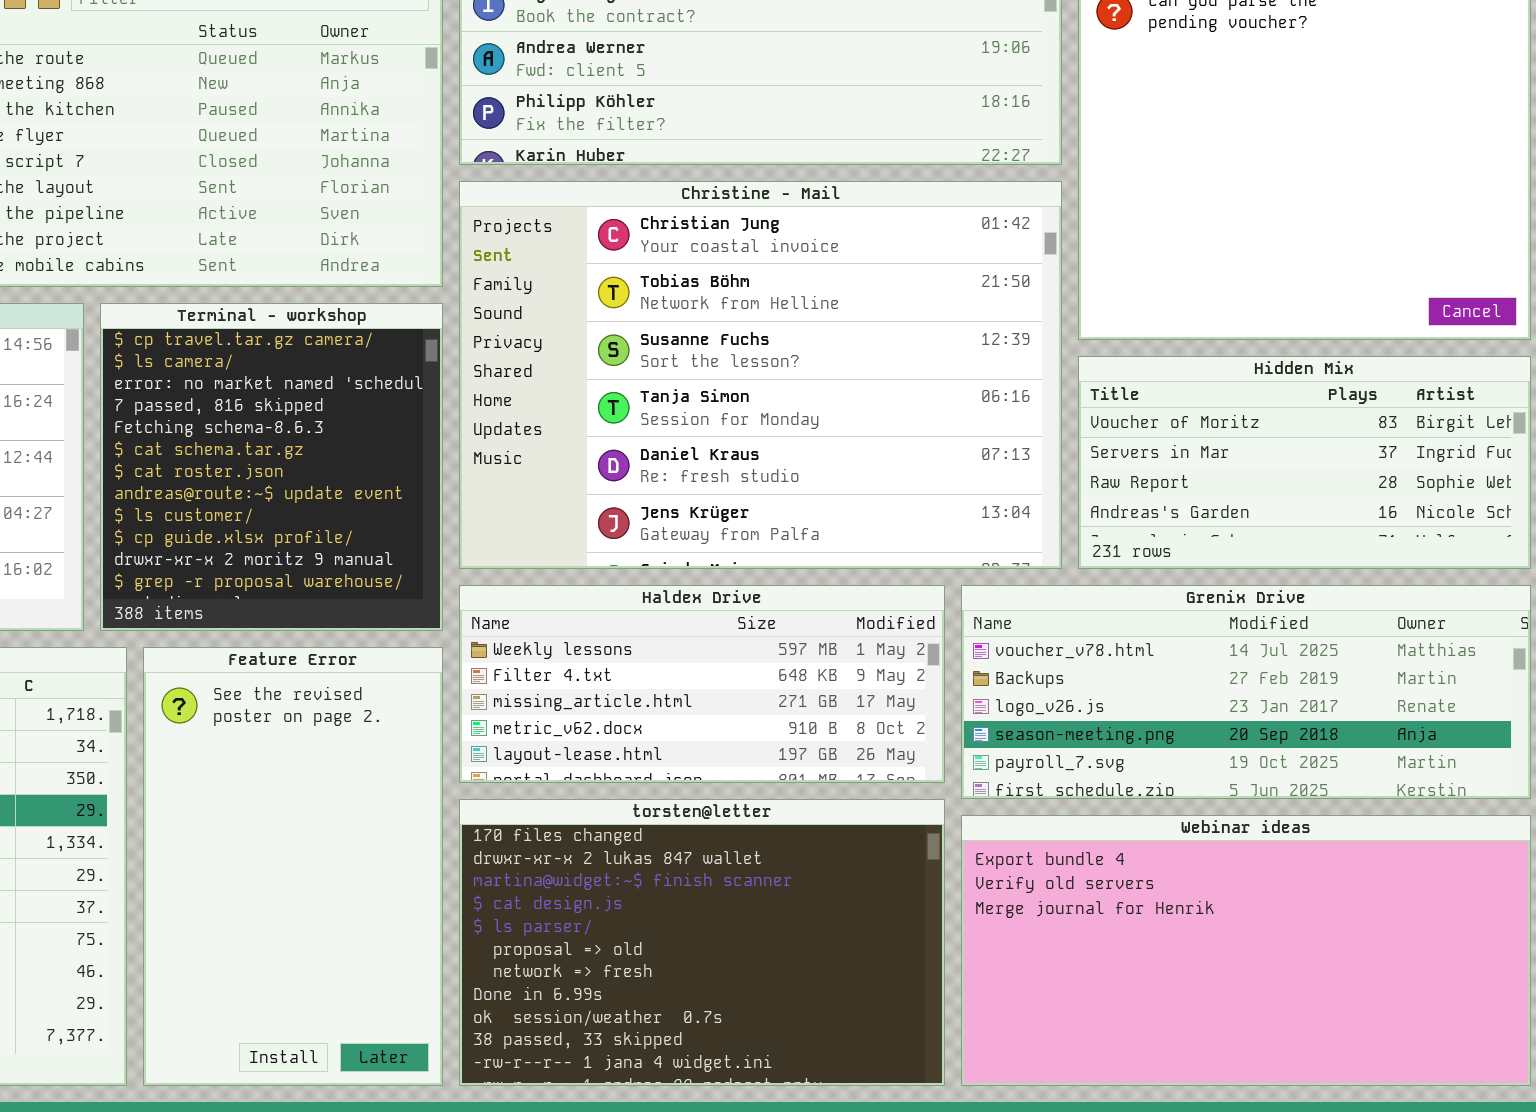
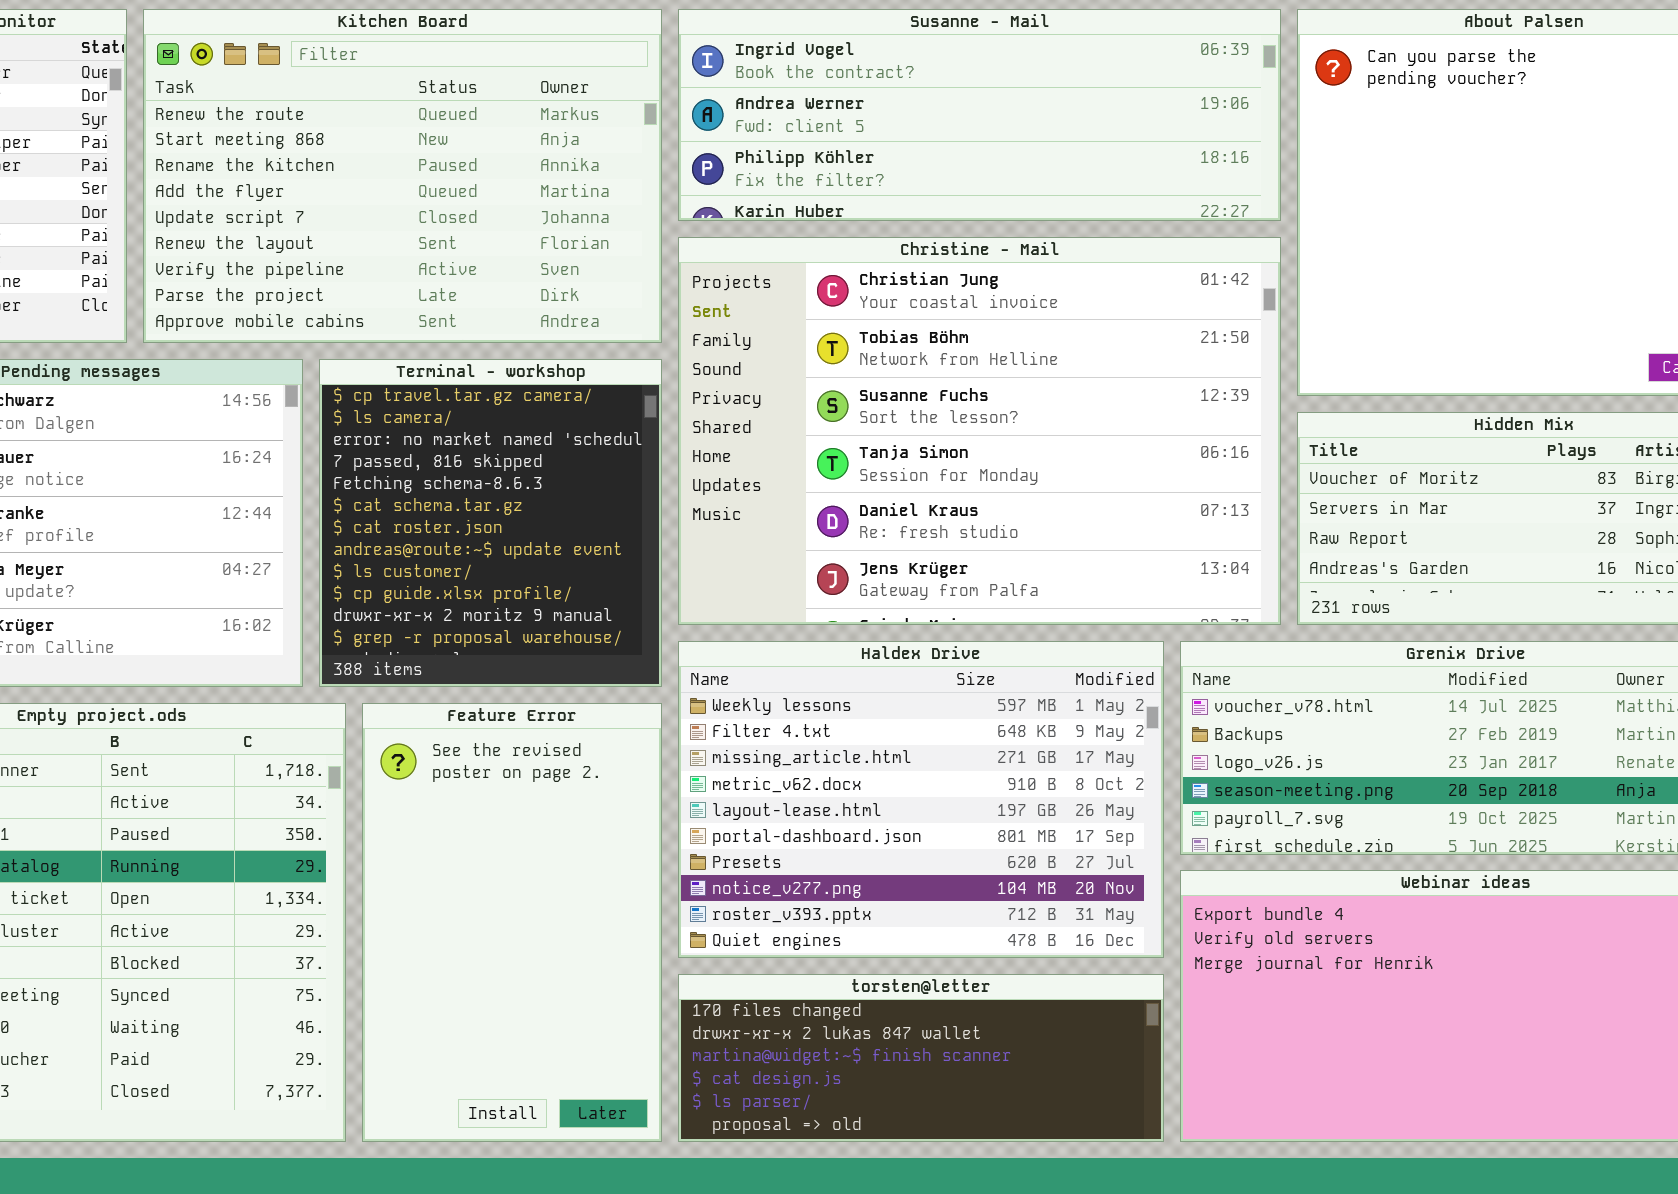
Haldex Drive: [459,585,945,783] -> [678,641,1164,958], resized
torsten@letter: [459,799,945,1086] -> [678,974,1164,1142], resized

